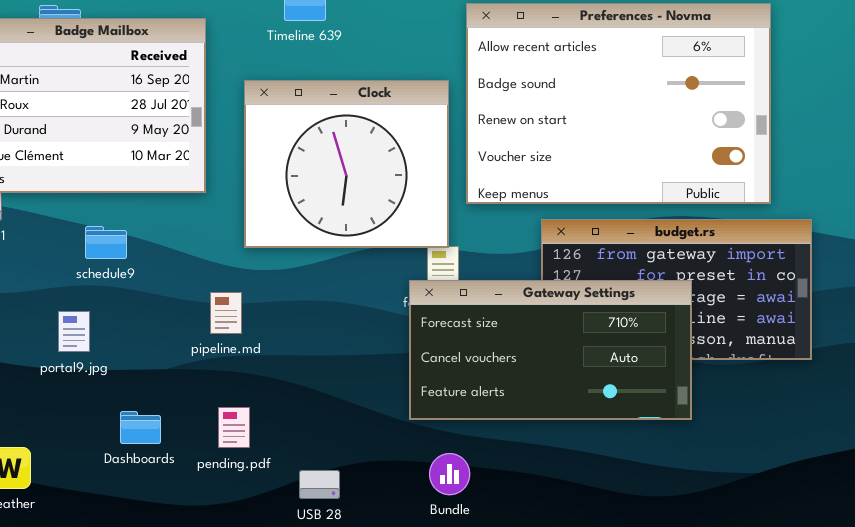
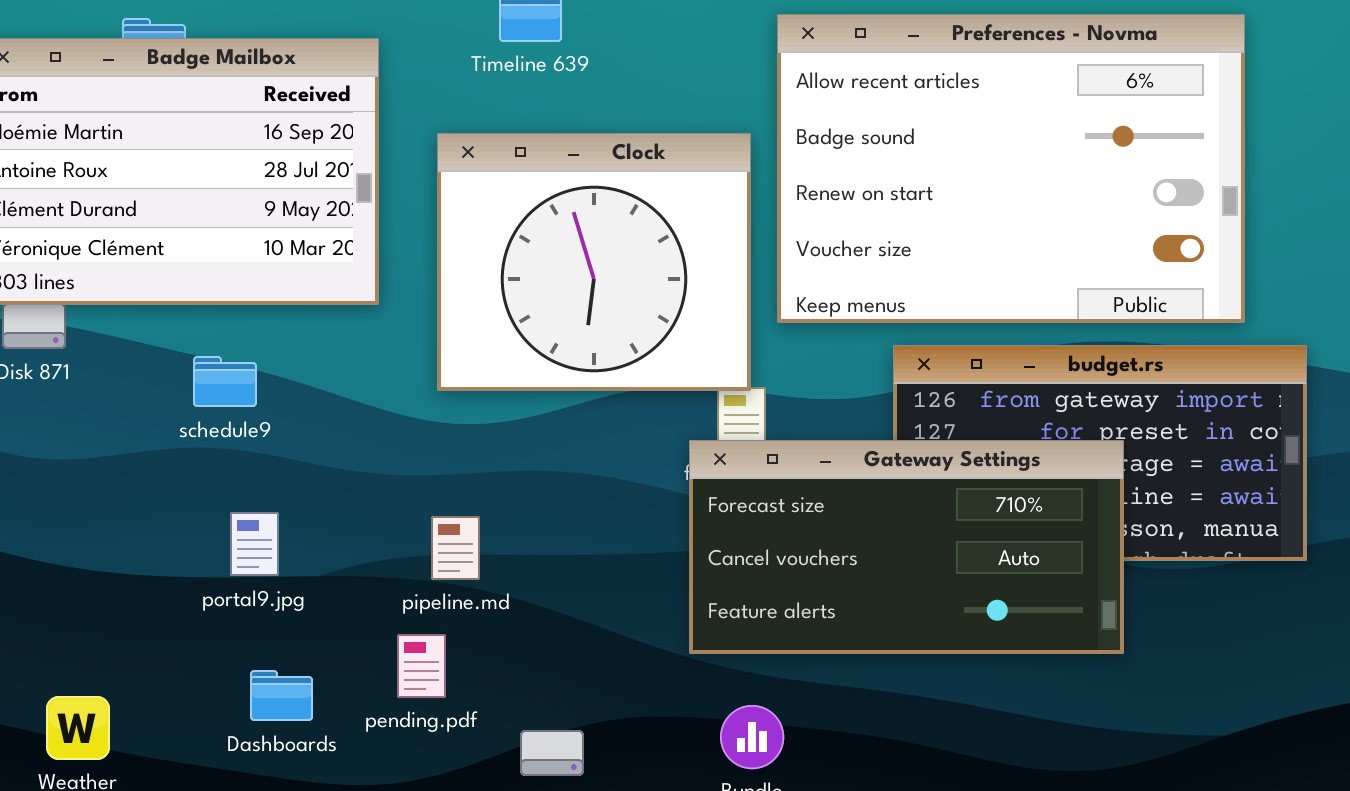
pipeline.md: [210,292,242,334] -> [431,516,480,580], moved
portal9.jpg: [58,311,90,352] -> [230,512,279,576], moved
Dashboards: [120,411,161,444] -> [250,670,313,721], moved

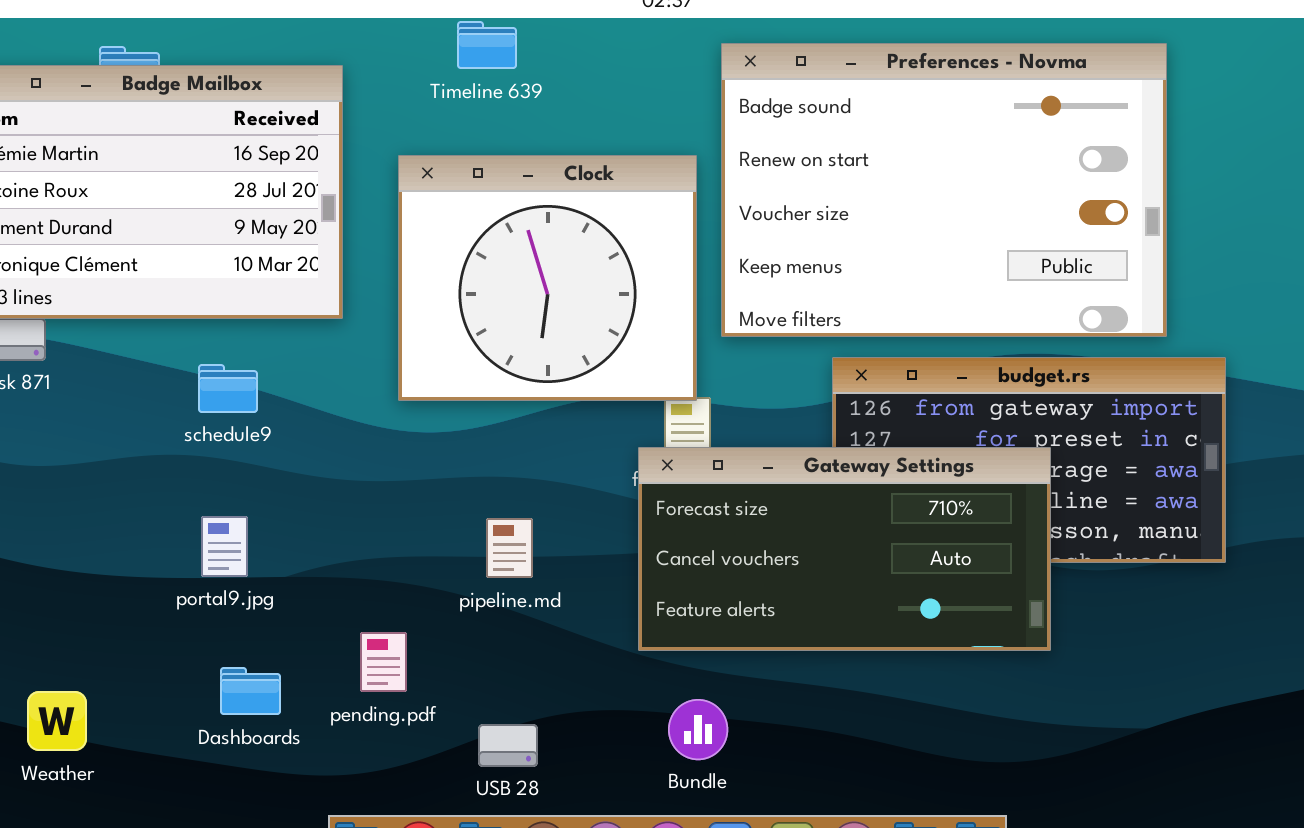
Preferences - Novma: [777,14,1245,323] -> [721,43,1167,337], scrolled down 1 row
schedule9: [193,356,257,407] -> [198,364,258,413], moved
pipeline.md: [431,516,480,580] -> [486,518,533,578], moved

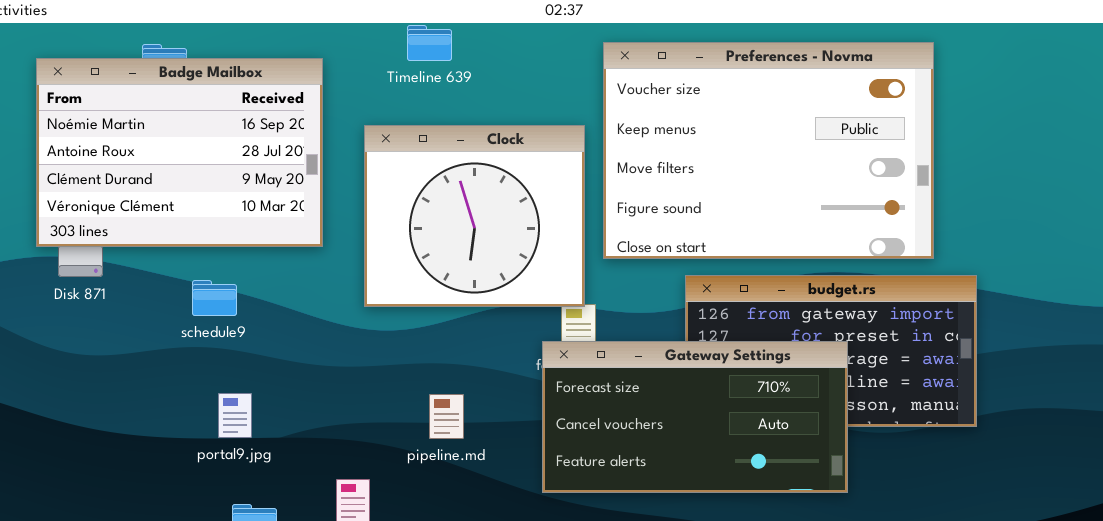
Preferences - Novma: [721,43,1167,337] -> [603,42,934,259], scrolled down 2 rows
schedule9: [198,364,258,413] -> [192,280,237,316], moved

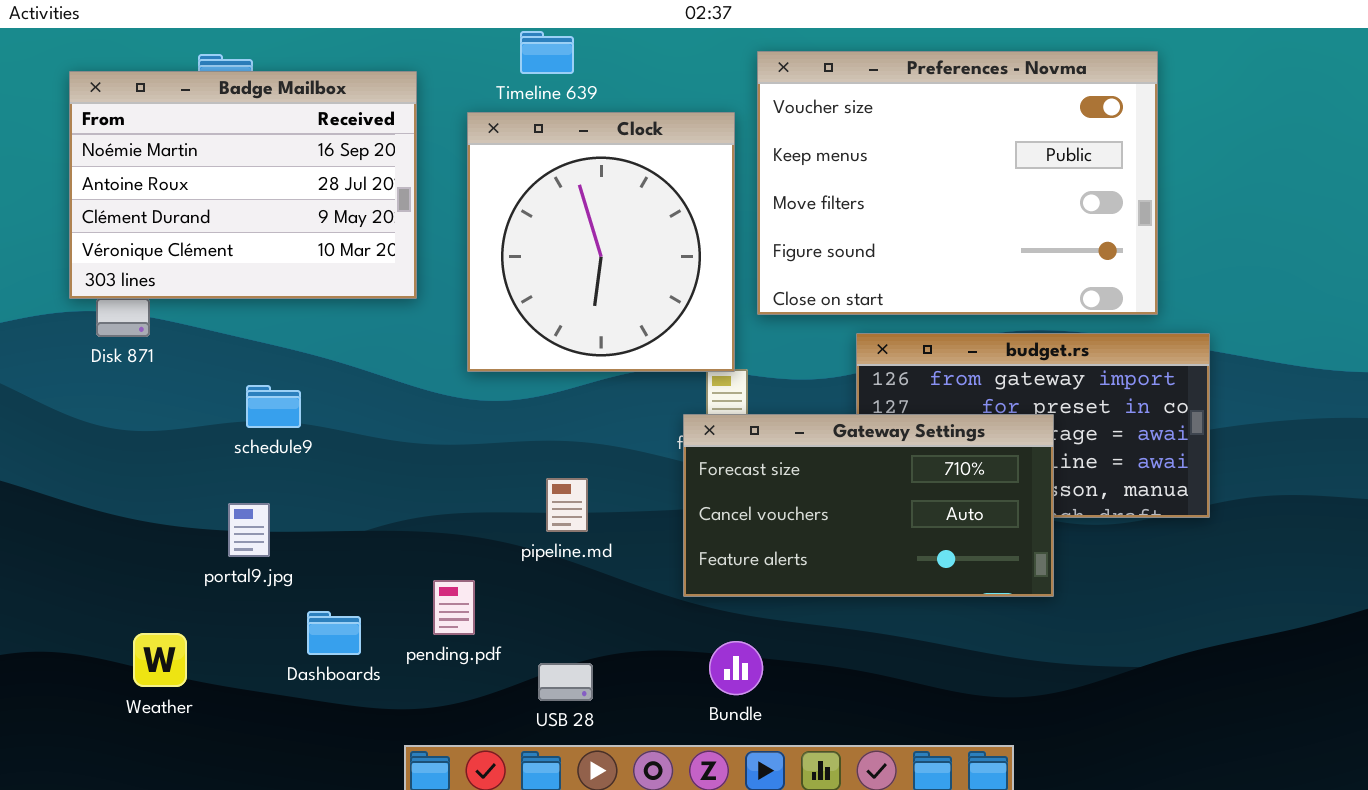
Clock: [364,125,585,307] -> [467,112,735,372], resized
schedule9: [192,280,237,316] -> [246,385,301,428], moved
portal9.jpg: [218,393,252,438] -> [228,503,270,557], moved

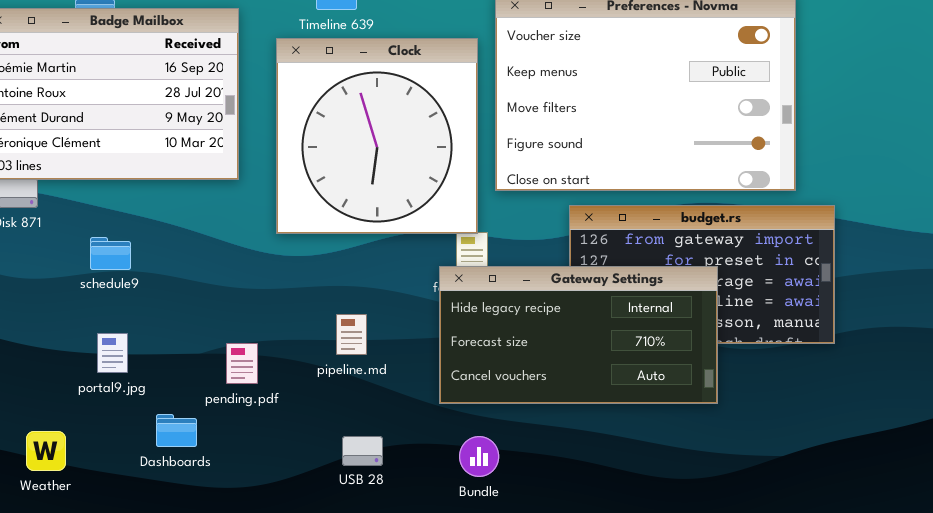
schedule9: [246,385,301,428] -> [90,237,131,270], moved
Gateway Settings: [683,414,1054,597] -> [439,266,718,404], scrolled up 1 row
pending.pdf: [433,580,475,635] -> [226,343,258,384], moved
USB 28: [538,663,593,701] -> [342,436,383,466], moved

